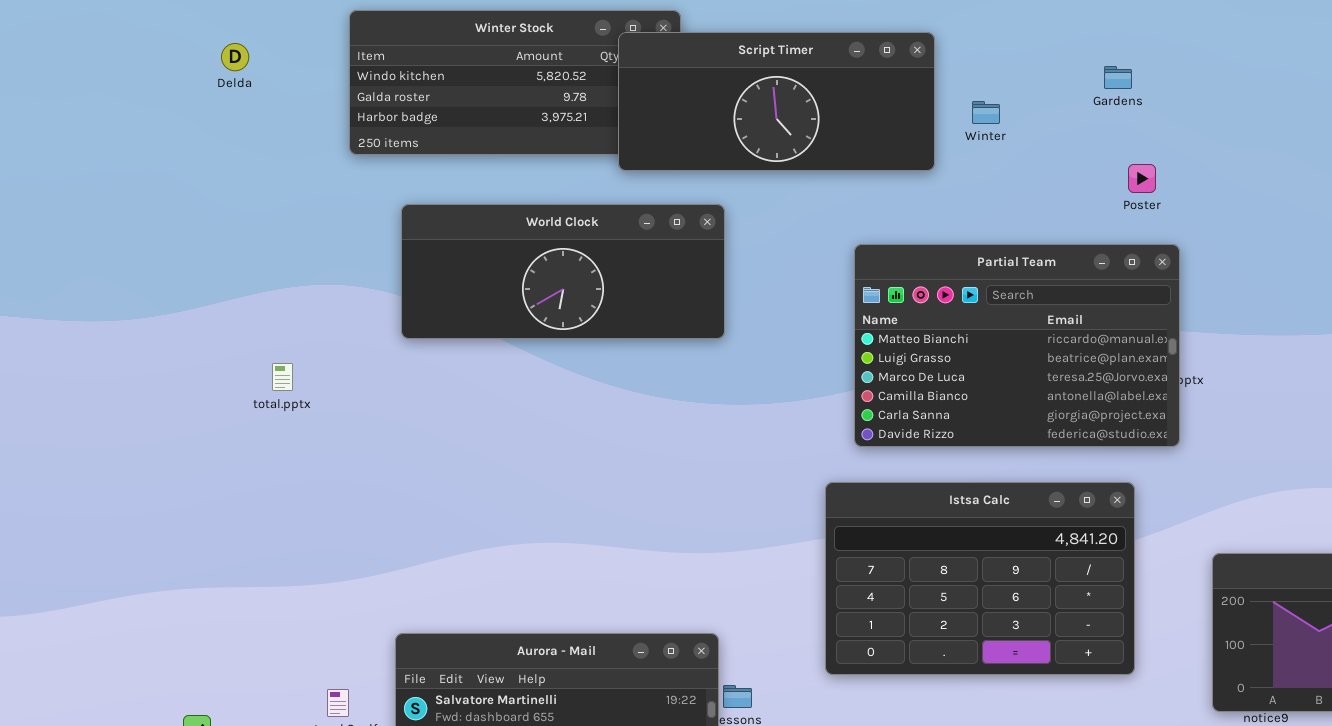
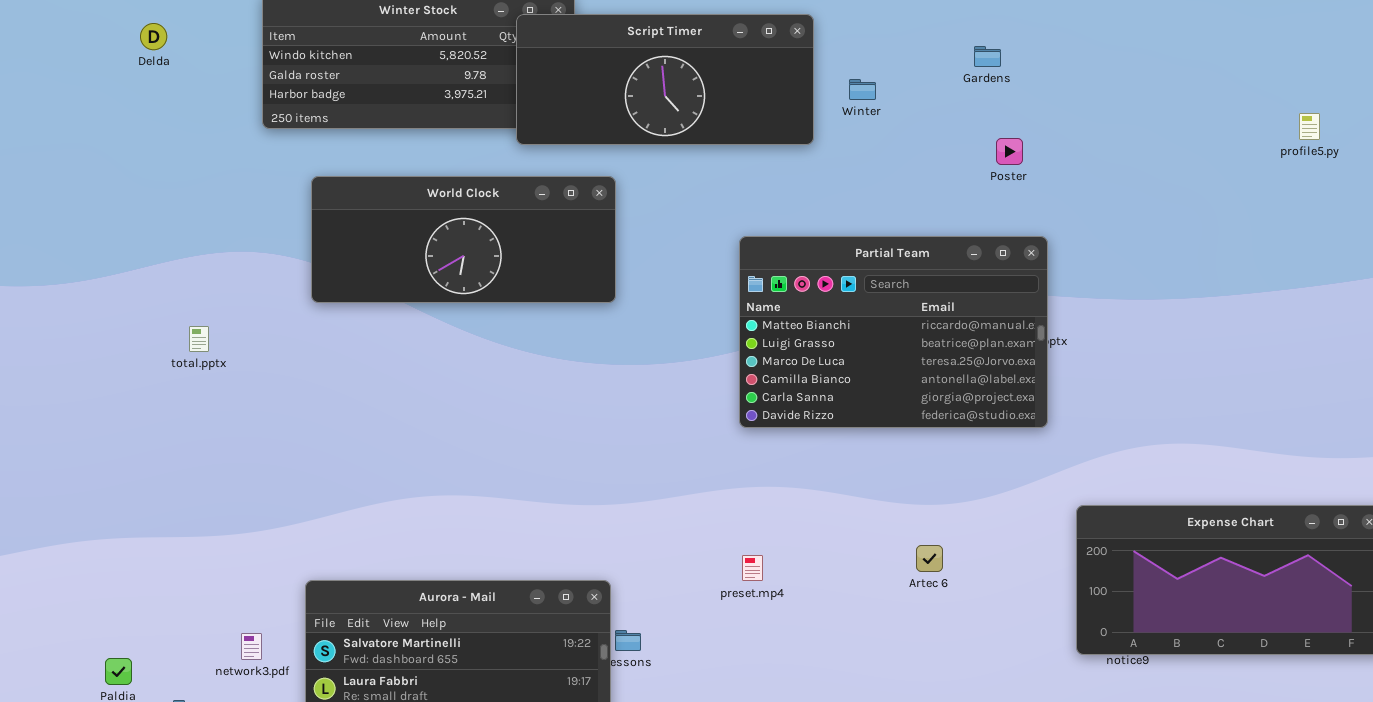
Partial Team: [854,244,1180,447] -> [739,236,1048,428], moved
Istsa Calc: [825,482,1135,675] -> none, closed

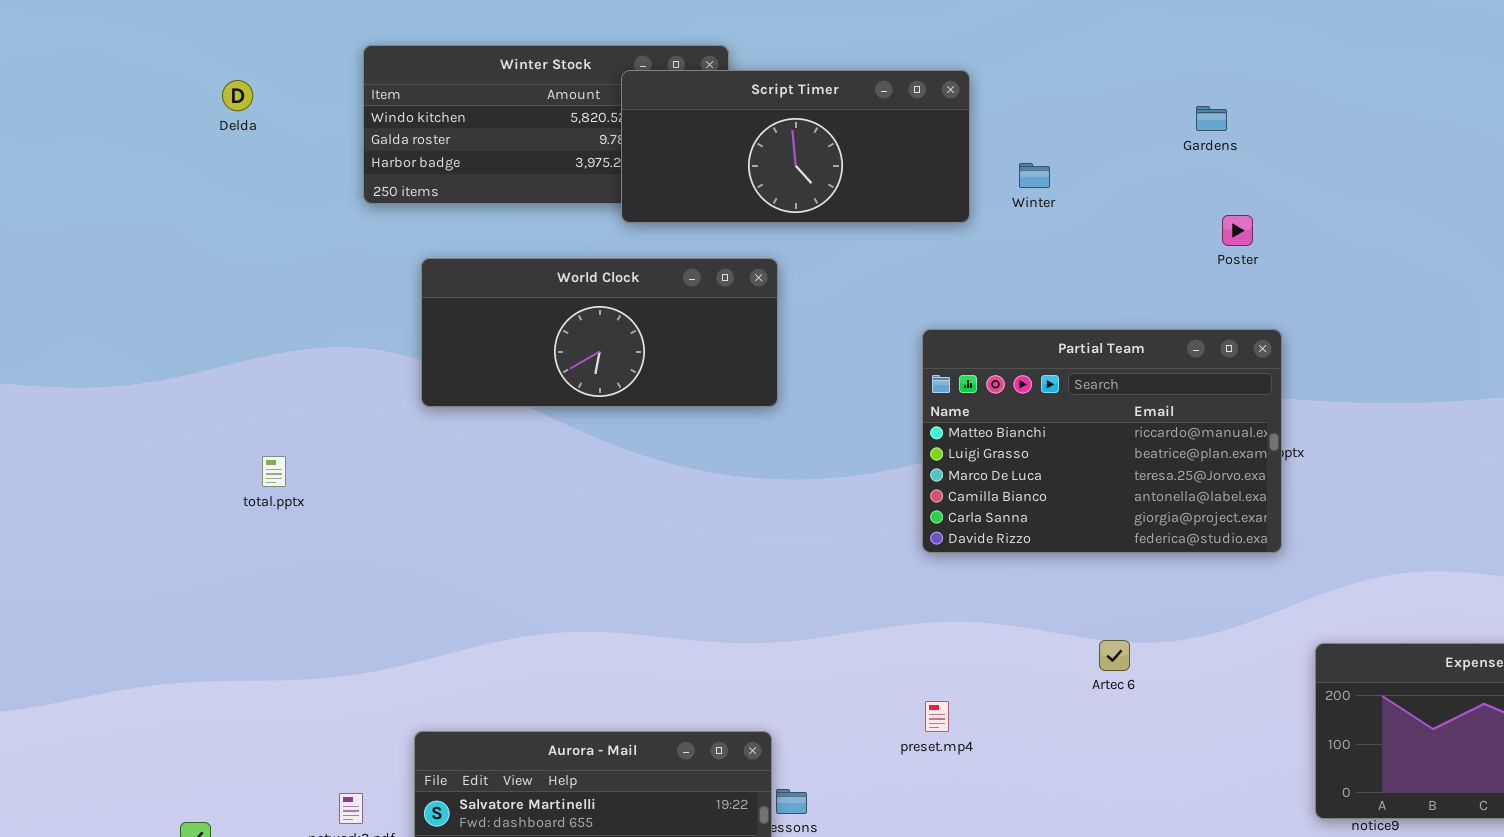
Script Timer: [516,14,814,145] -> [621,70,970,223], moved
Winter: [849,79,876,100] -> [1019,163,1050,188], moved
total.pptx: [189,326,209,352] -> [262,456,286,487], moved
Artec 6: [916,545,943,572] -> [1099,640,1130,671], moved

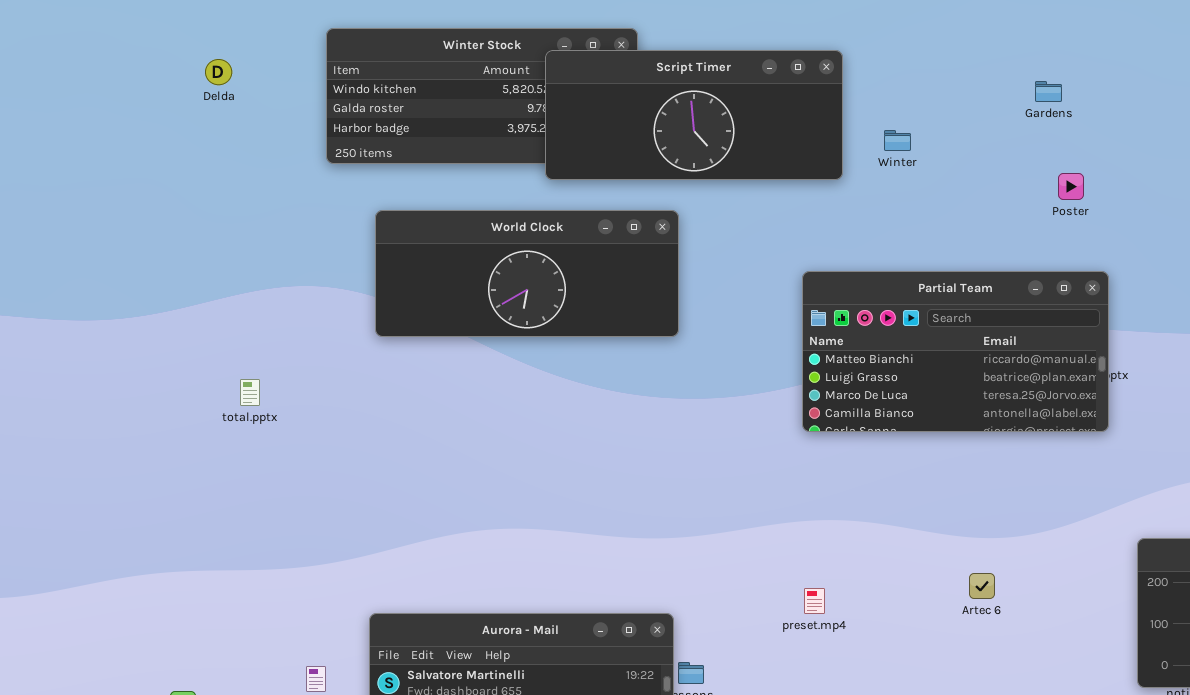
Partial Team: [922,329,1282,553] -> [802,271,1109,432], resized
Artec 6: [1099,640,1130,671] -> [969,573,995,599], moved

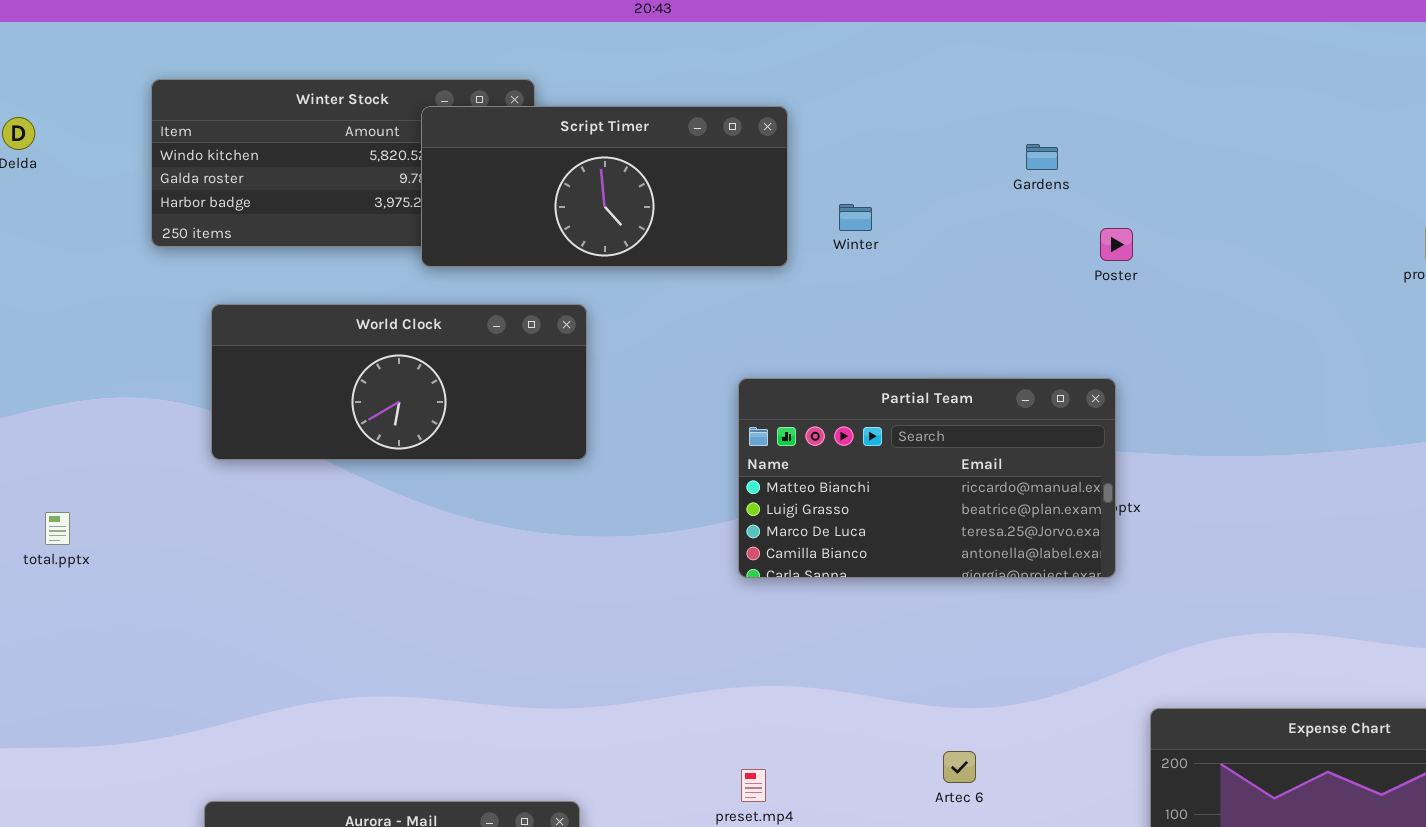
Poster: [1058,173,1084,200] -> [1100,228,1133,261], moved

